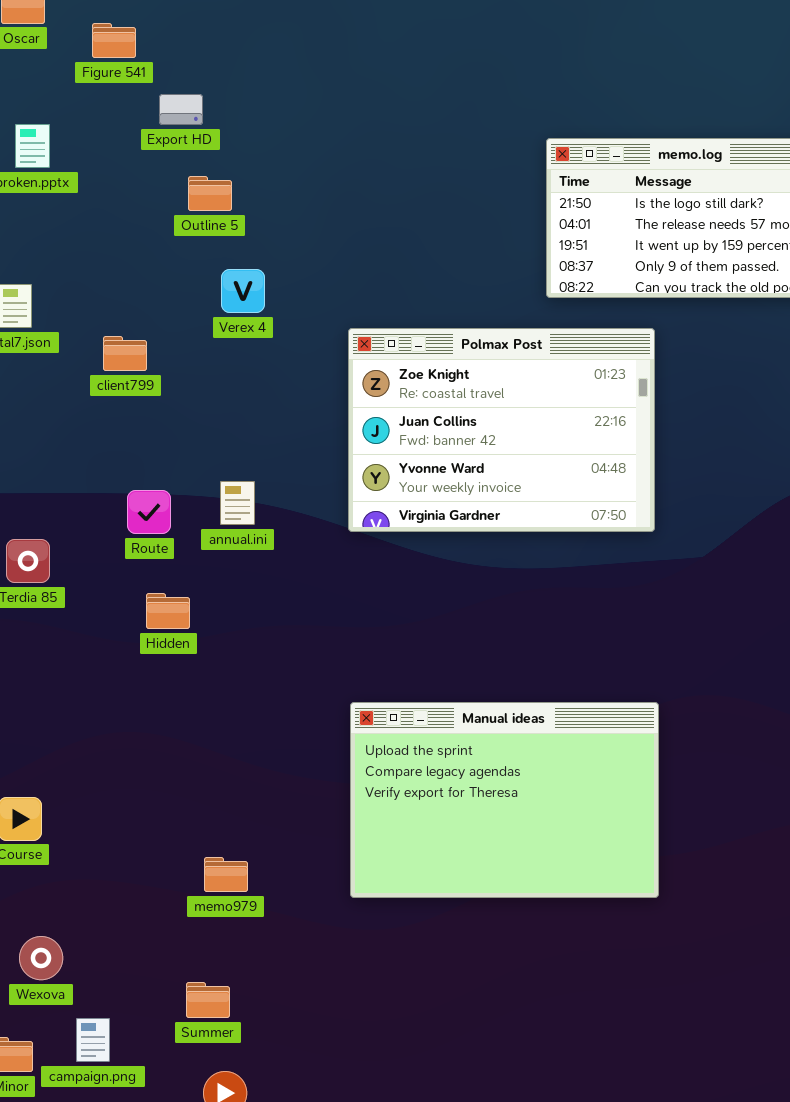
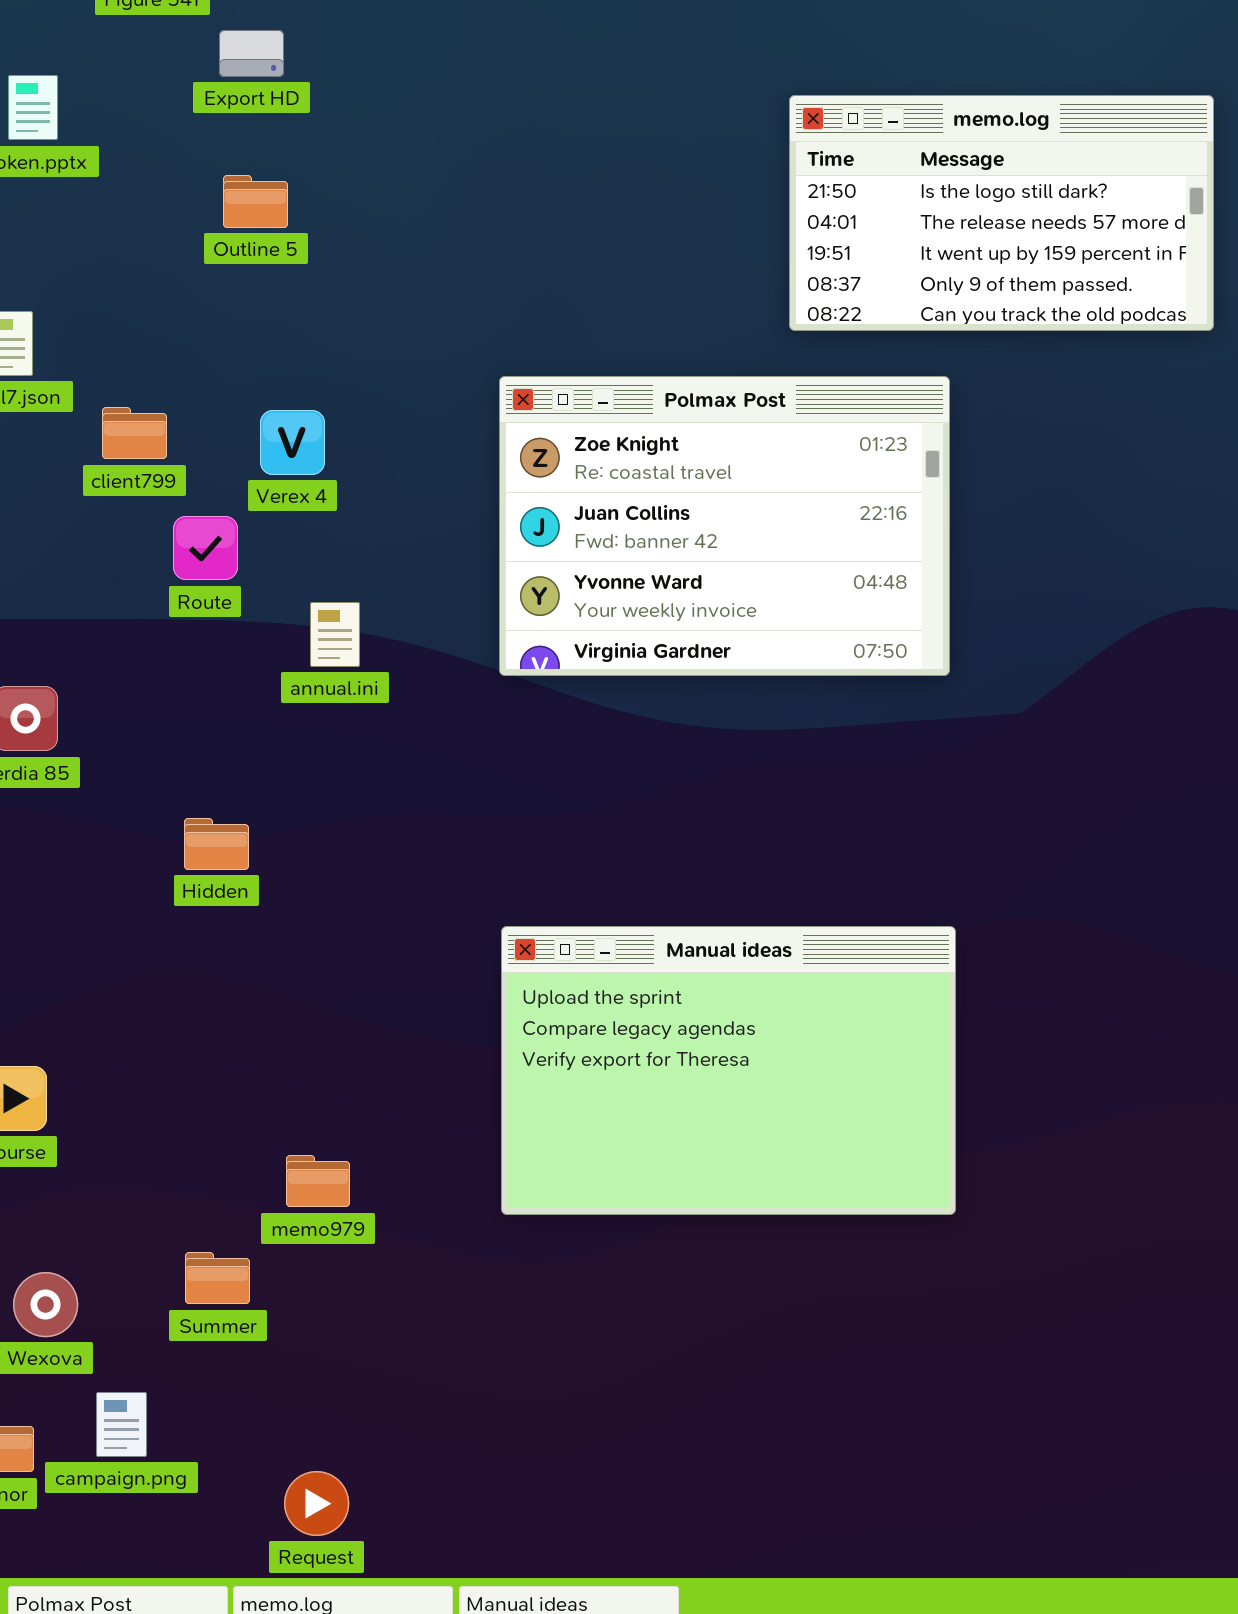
Outline 5: [188,176,232,211] -> [223,175,288,228], moved
Verex 4: [221,269,265,313] -> [260,410,325,475], moved
client799: [103,336,147,371] -> [102,407,167,459], moved
Route: [127,490,171,534] -> [173,516,238,580], moved
Hidden: [146,593,190,629] -> [184,818,249,870], moved
Summer: [186,982,230,1018] -> [185,1252,250,1304], moved

